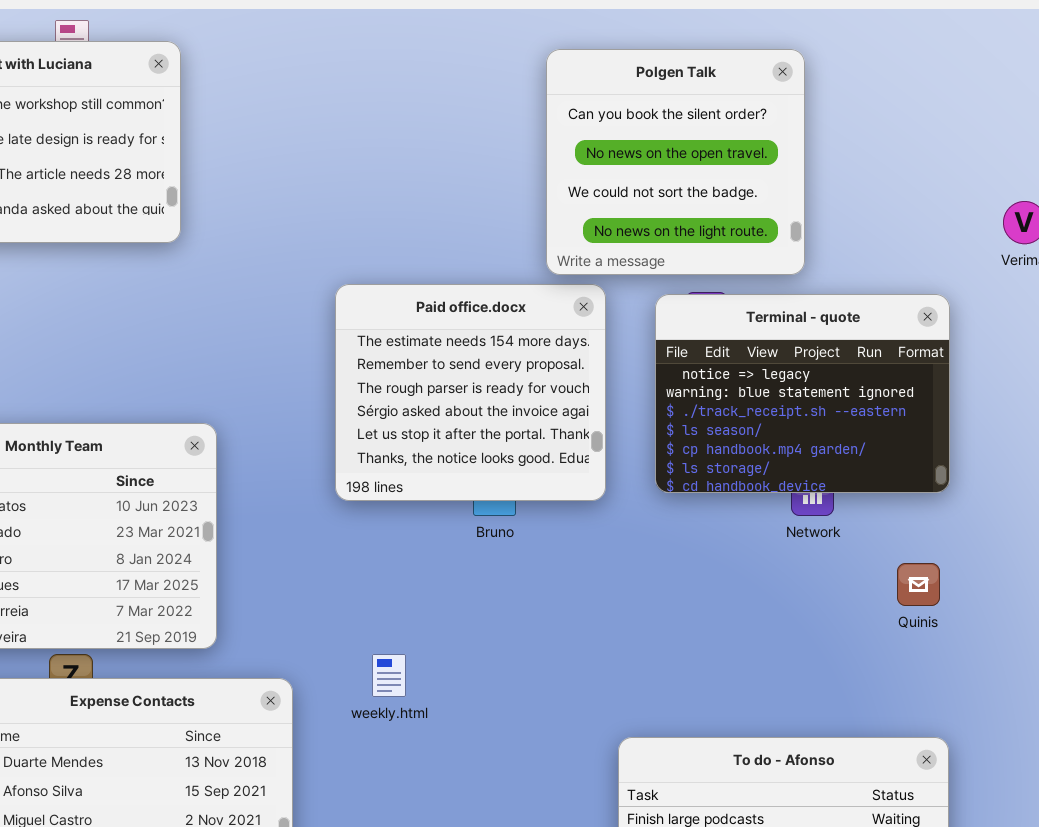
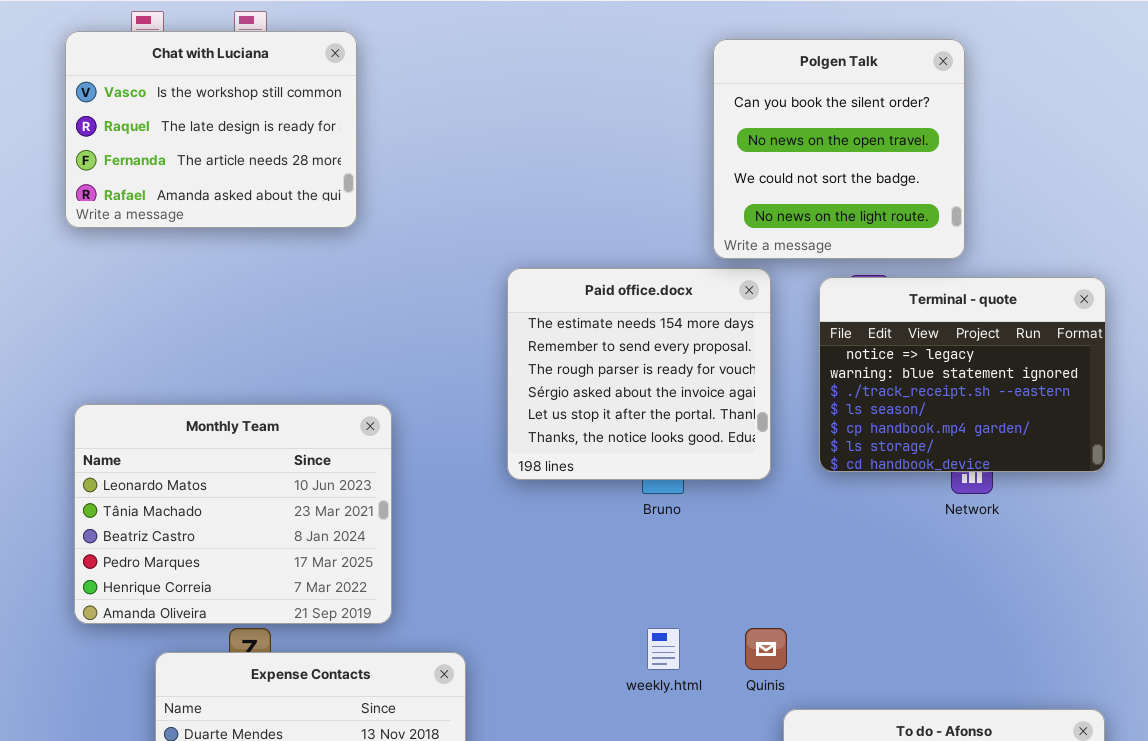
Quinis: [897,563,940,606] -> [745,628,787,670], moved
weekly.html: [372,654,406,697] -> [647,628,680,670], moved

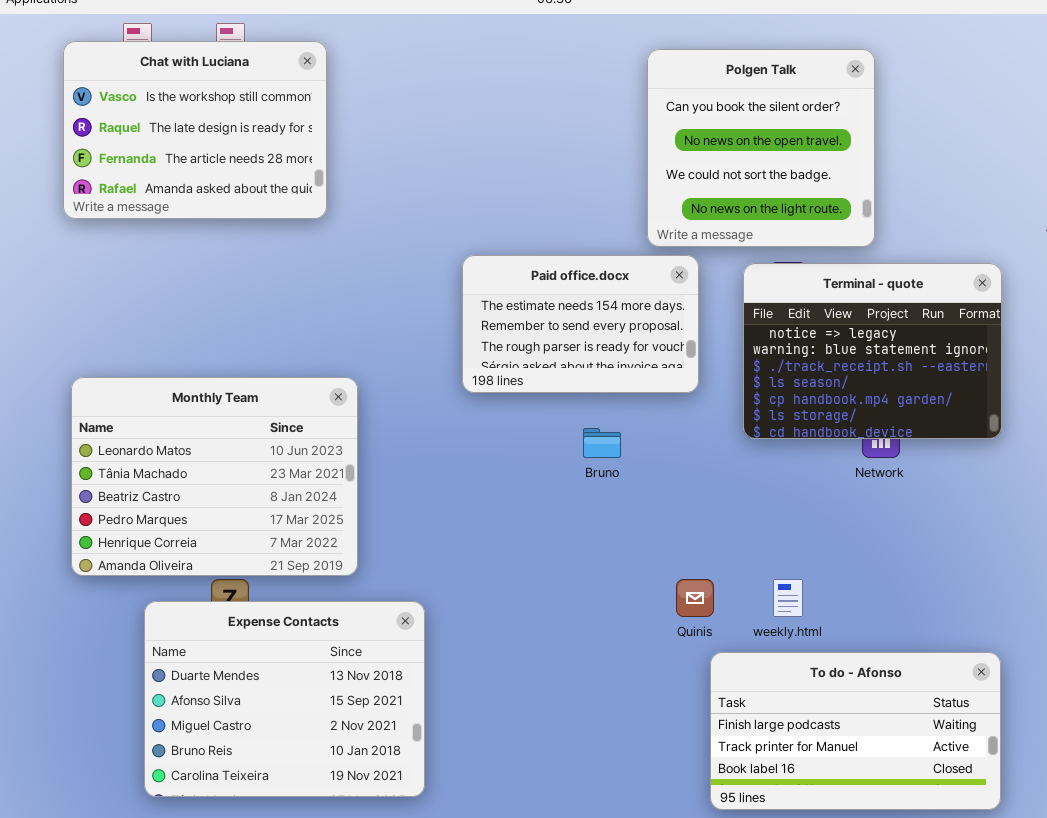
Paid office.docx: [507,268,771,480] -> [462,255,699,393], resized
weekly.html: [647,628,680,670] -> [773,579,803,617], moved

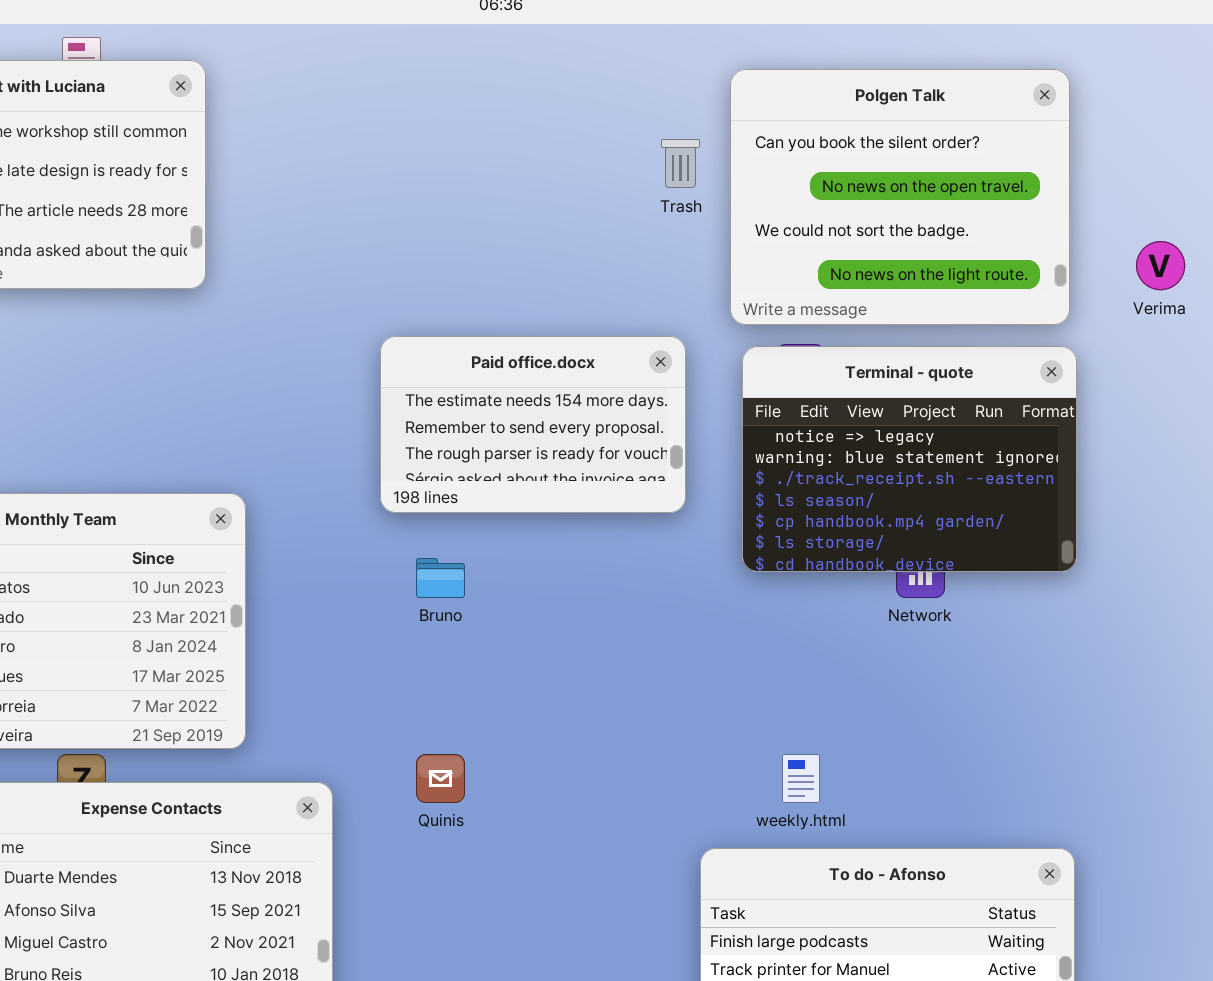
Polgen Talk: [647,49,875,247] -> [730,69,1070,325], moved, resized
Bruno: [583,428,621,458] -> [416,558,465,598], moved
Quinis: [676,579,714,617] -> [416,754,465,803], moved

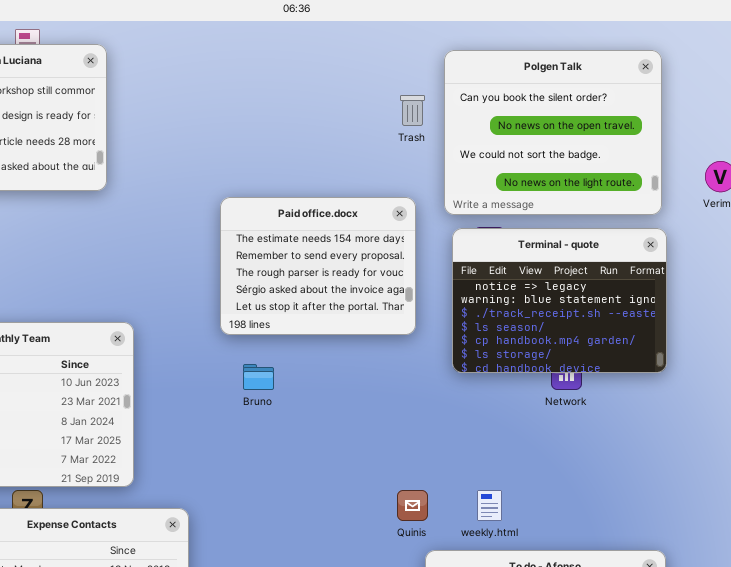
Paid office.docx: [380,336,686,513] -> [220,197,416,335], resized
Quinis: [416,754,465,803] -> [397,490,428,521], moved

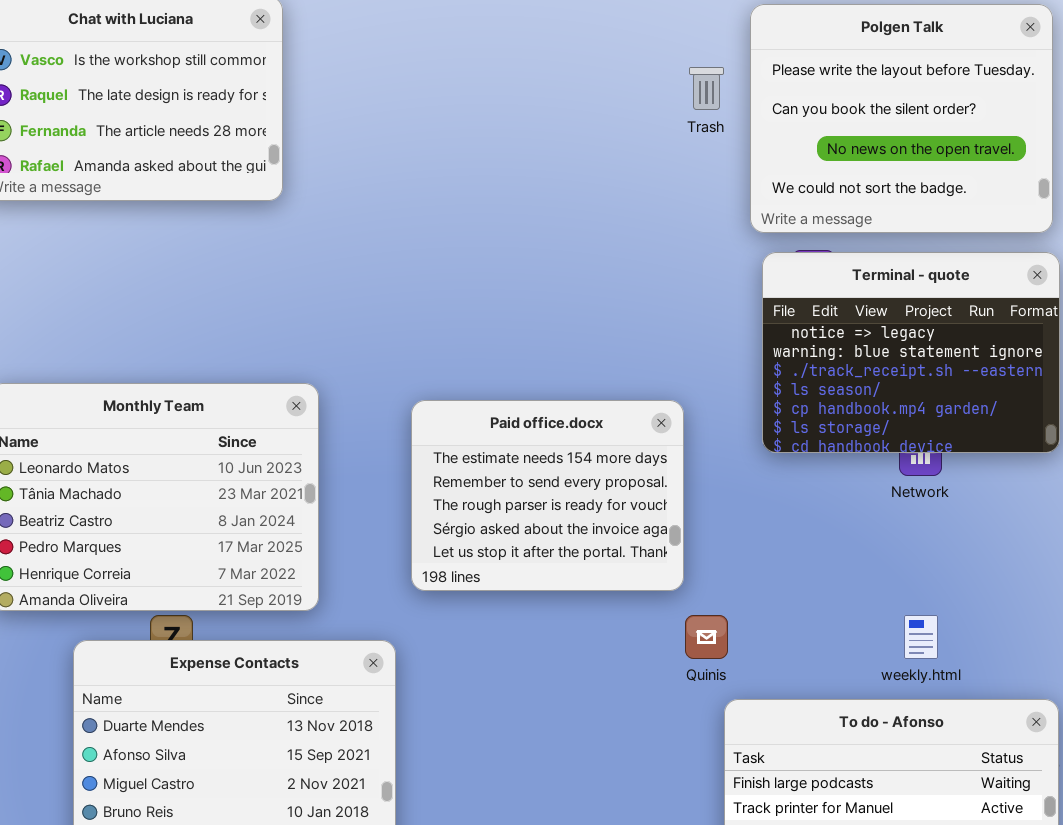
Polgen Talk: [444,50,662,215] -> [750,4,1053,233], scrolled up 1 row
Paid office.docx: [220,197,416,335] -> [411,400,684,591], moved
weekly.html: [477,490,502,521] -> [904,615,938,659], moved

